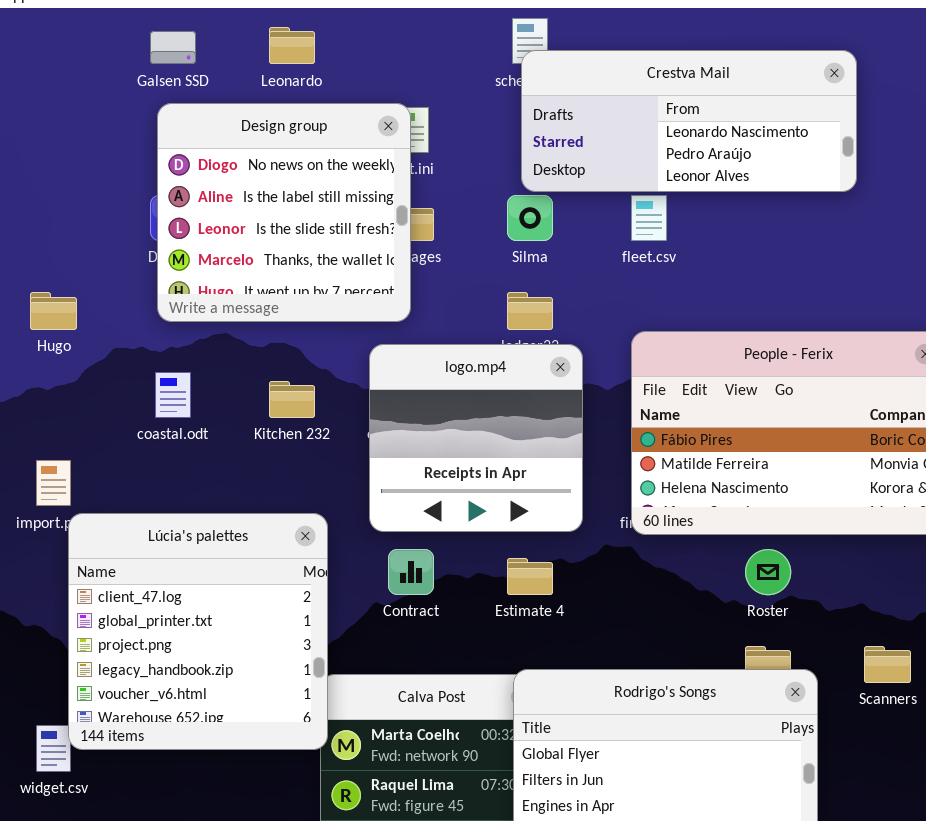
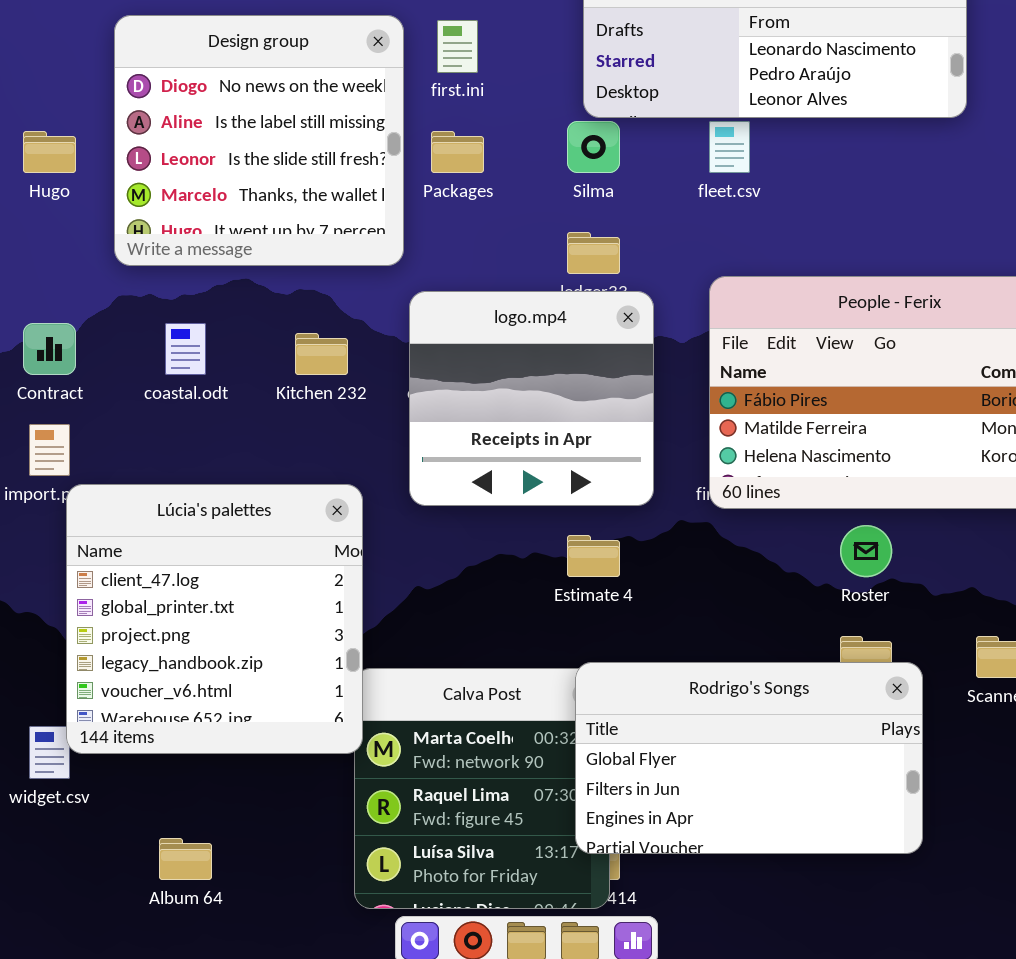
Design group: [157,103,411,322] -> [114,15,404,266], moved
Hugo: [30,292,77,330] -> [23,131,76,173], moved
Contract: [388,549,434,595] -> [23,323,76,375], moved

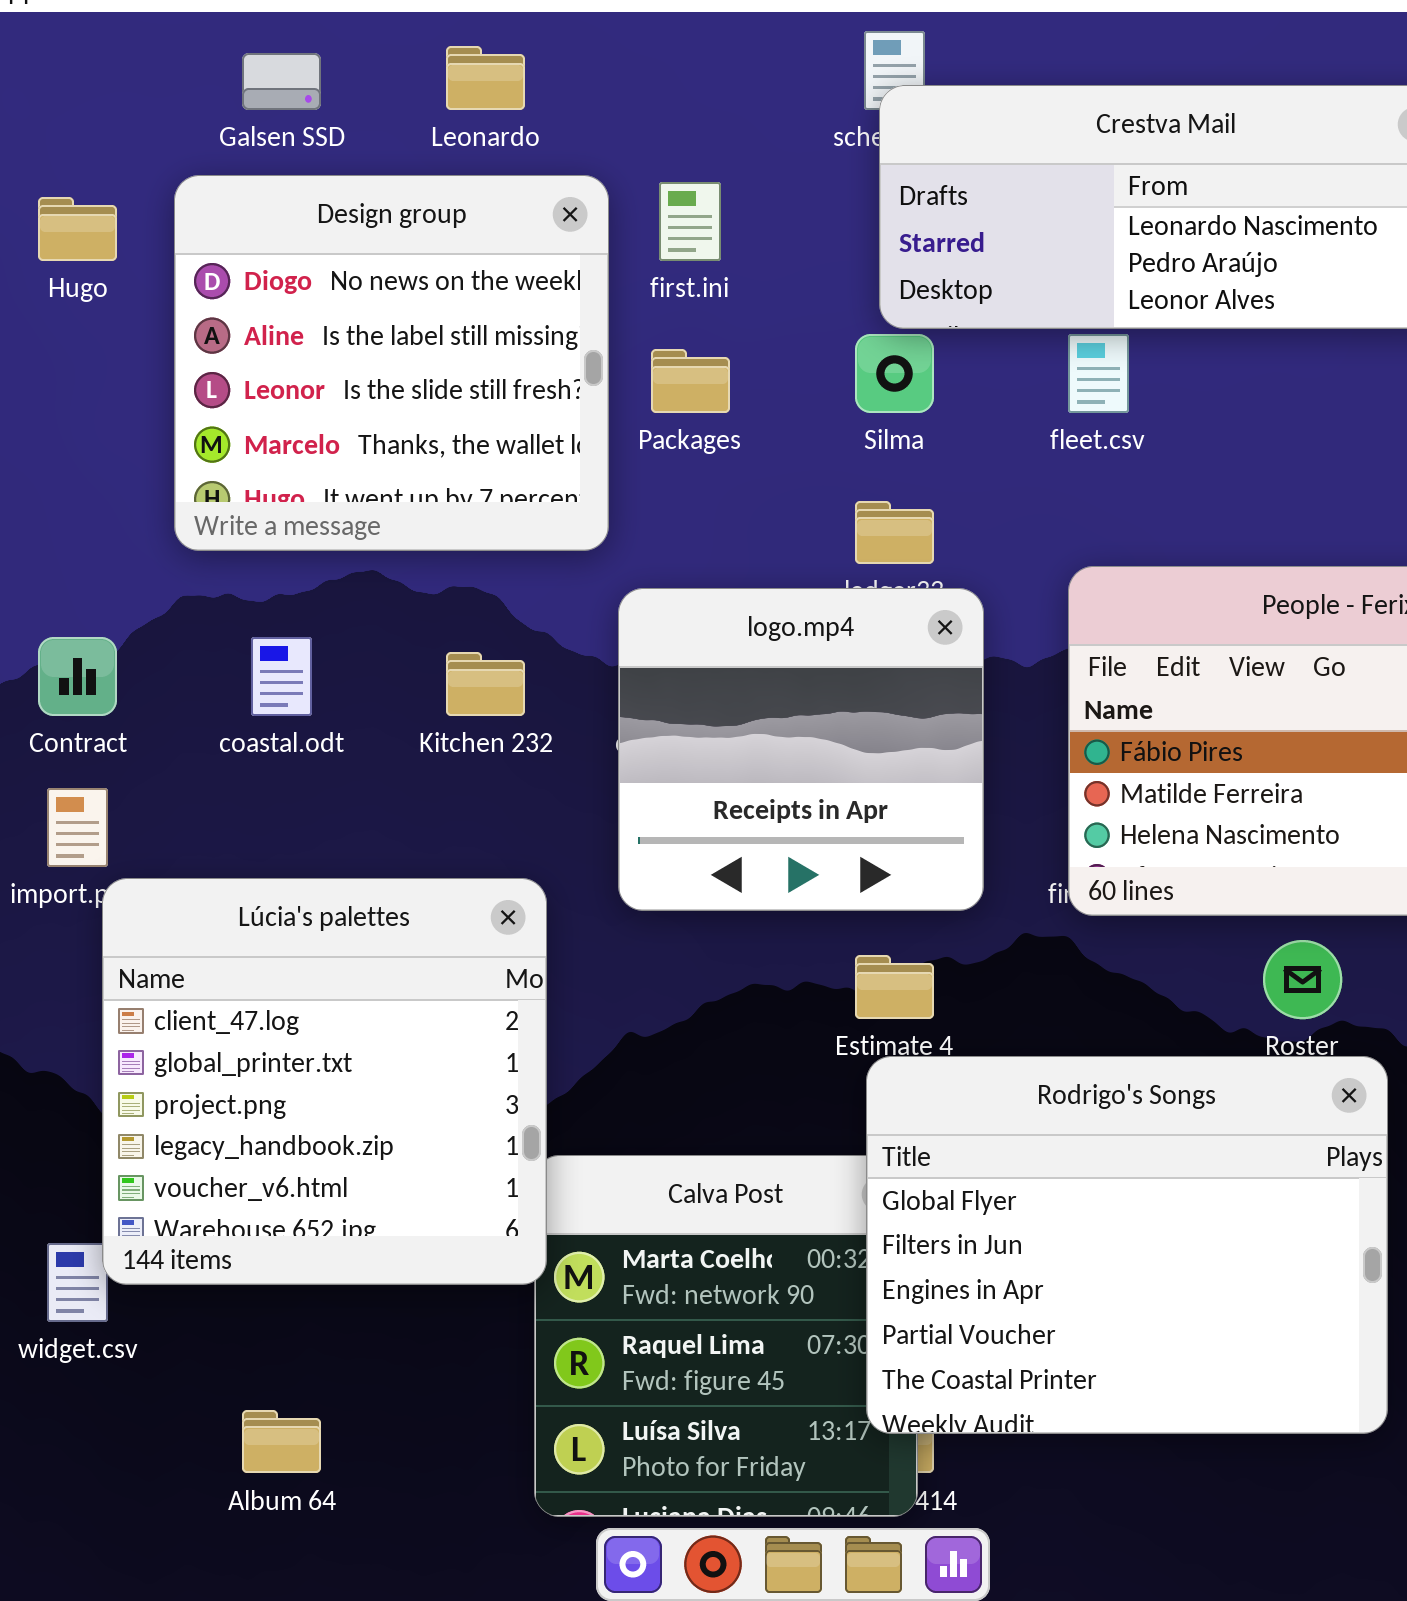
Hugo: [23,131,76,173] -> [38,197,117,261], moved
Rodrigo's Songs: [575,662,923,854] -> [866,1056,1388,1434], resized

